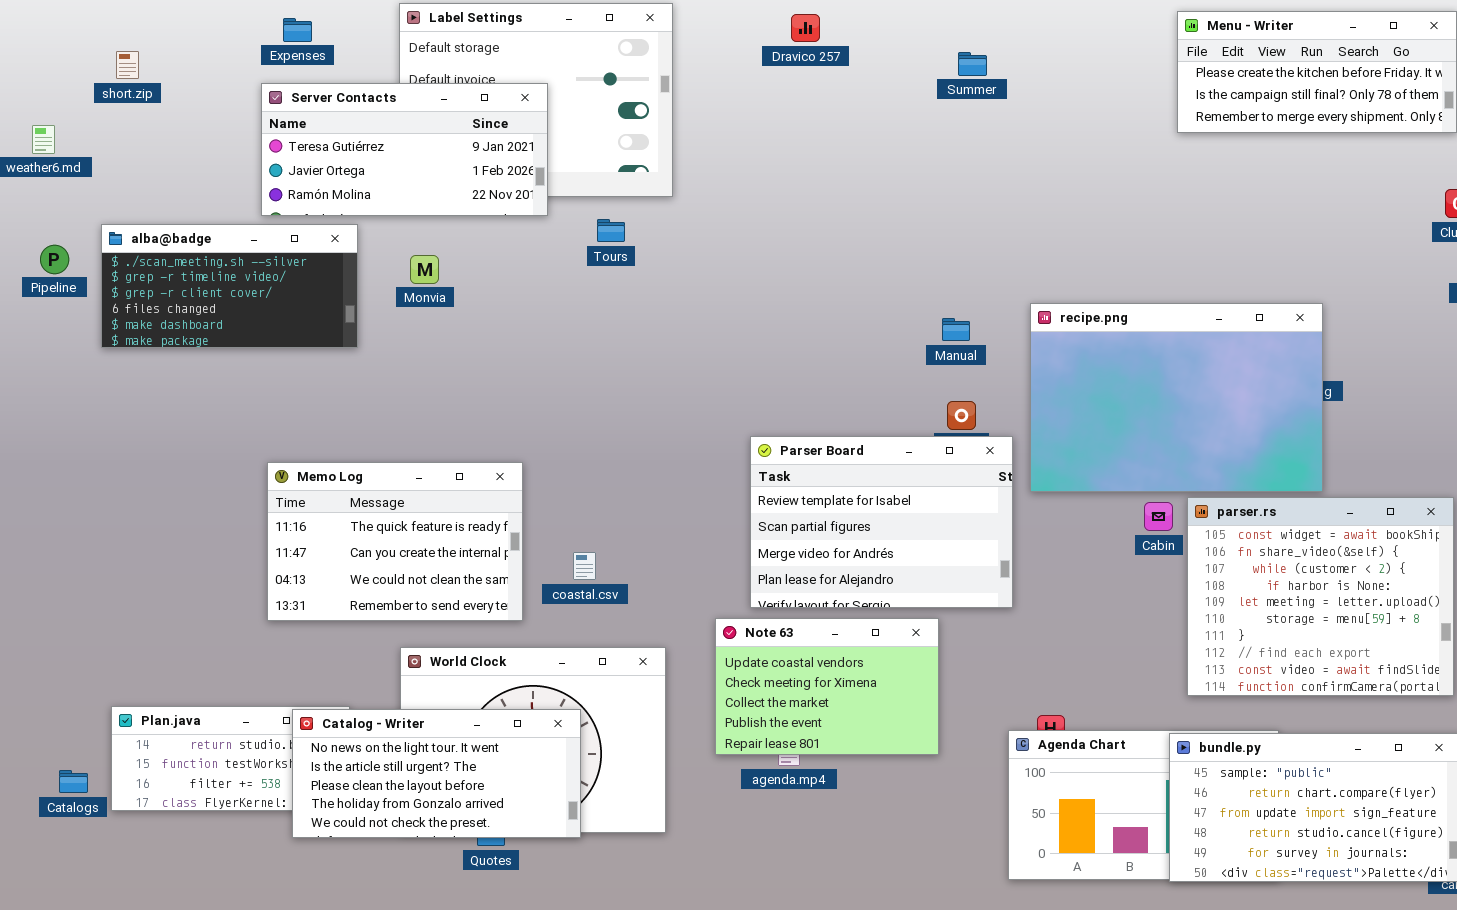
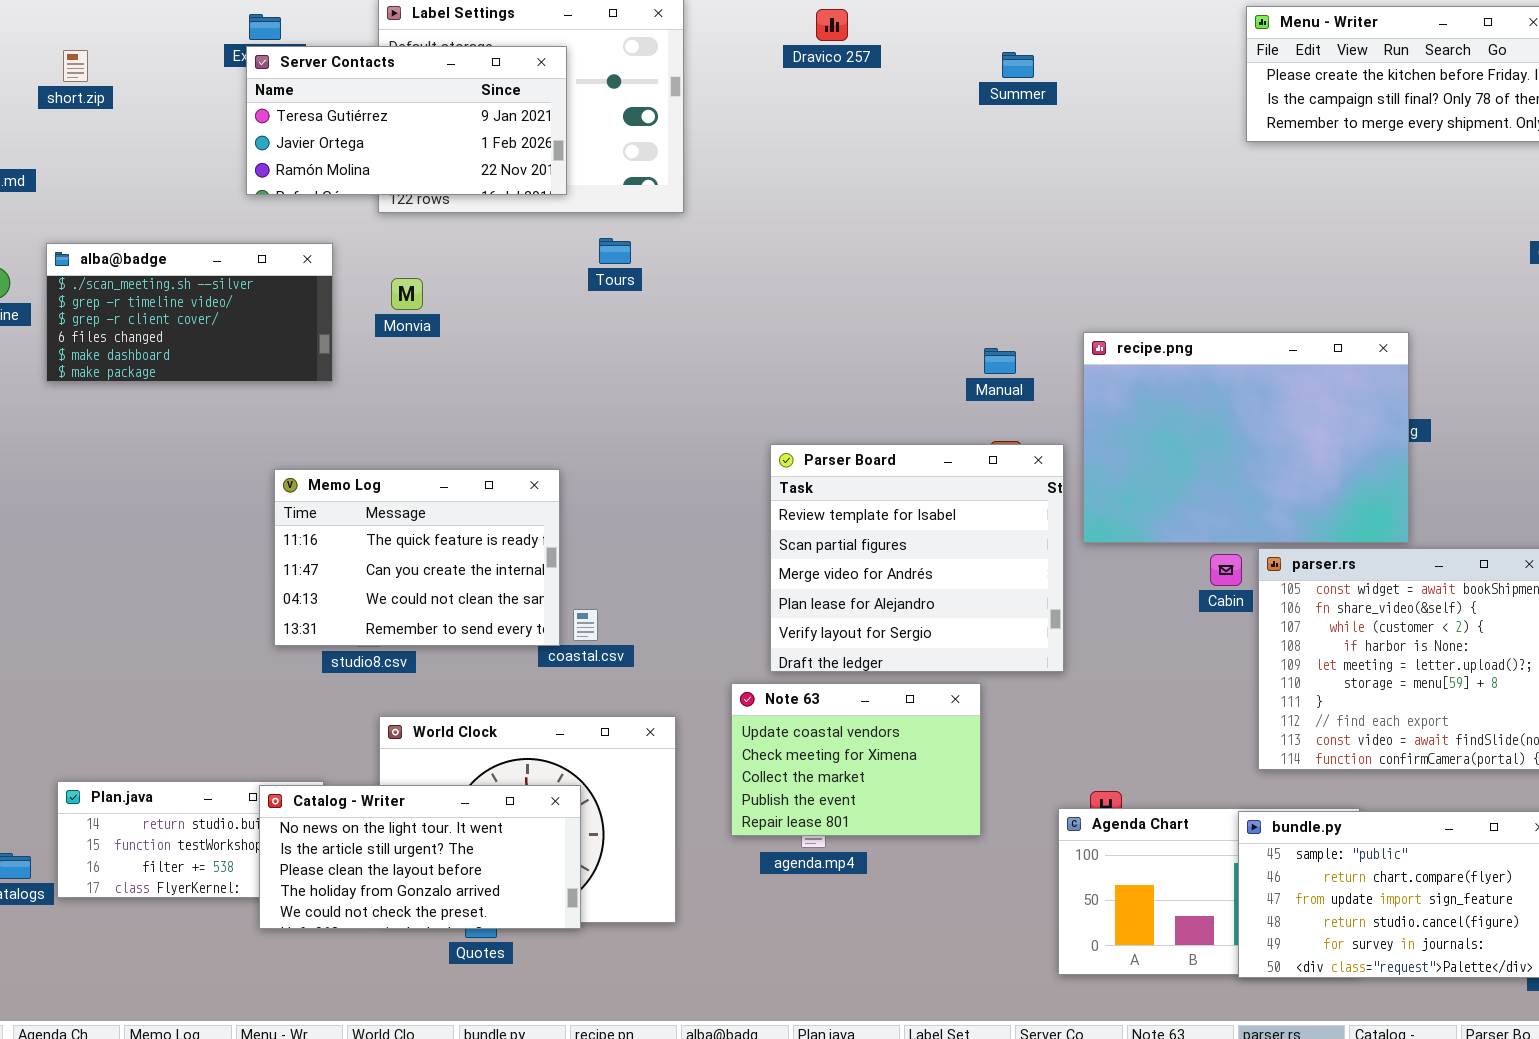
Server Contacts: [261,83,548,216] -> [246,46,567,195], moved
Parser Board: [750,436,1013,608] -> [770,444,1064,672], resized
Memo Log: [267,462,523,621] -> [274,469,560,646], moved

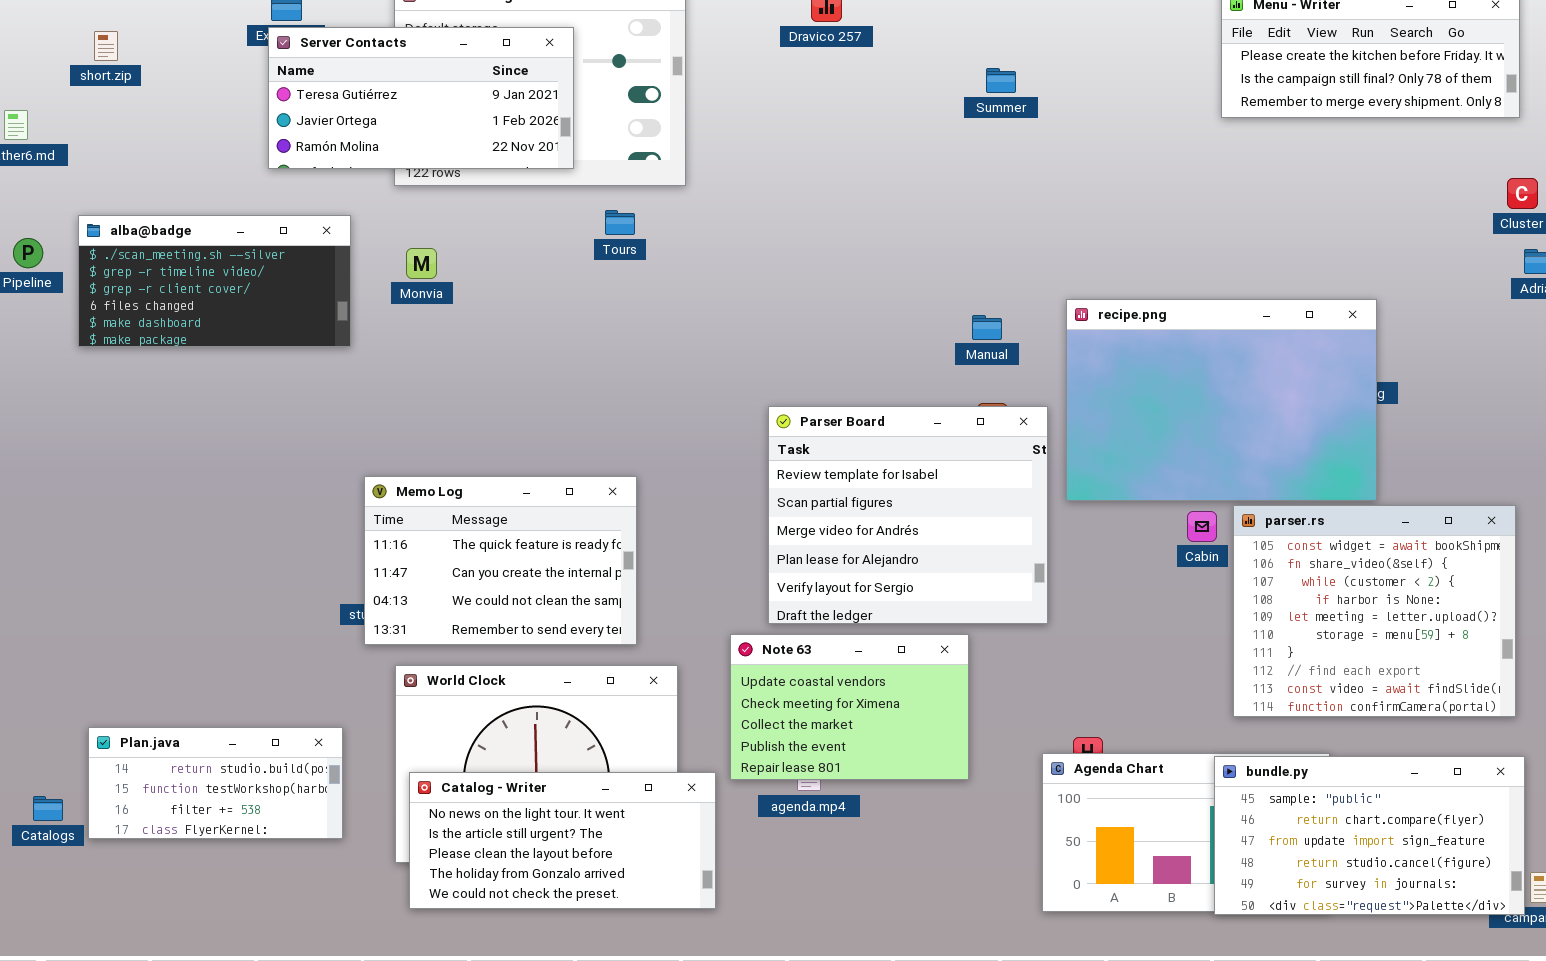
Summer: [1002,52,1034,78] -> [986,68,1016,93], moved
Memo Log: [274,469,560,646] -> [364,476,637,645], moved
Catalog - Writer: [259,785,581,929] -> [409,772,716,909], moved

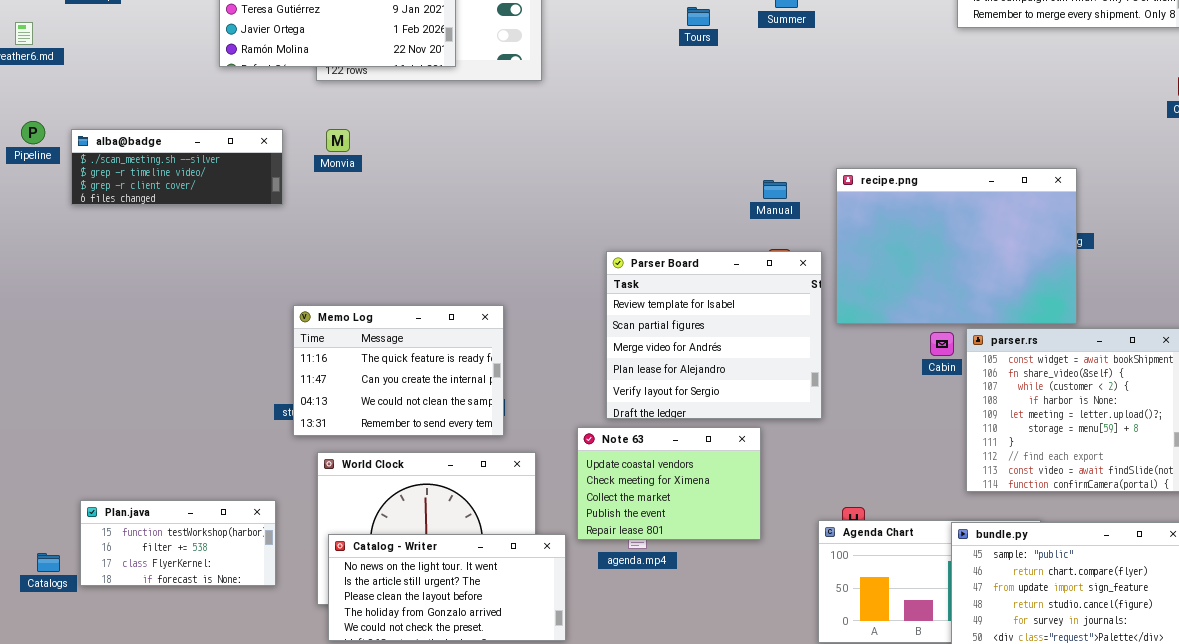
Tours: [605,210,635,235] -> [687,7,710,26], moved
alba@badge: [78,215,351,347] -> [71,129,283,205], resized
Plan.java: [88,727,343,839] -> [80,500,276,586], scrolled down 1 row

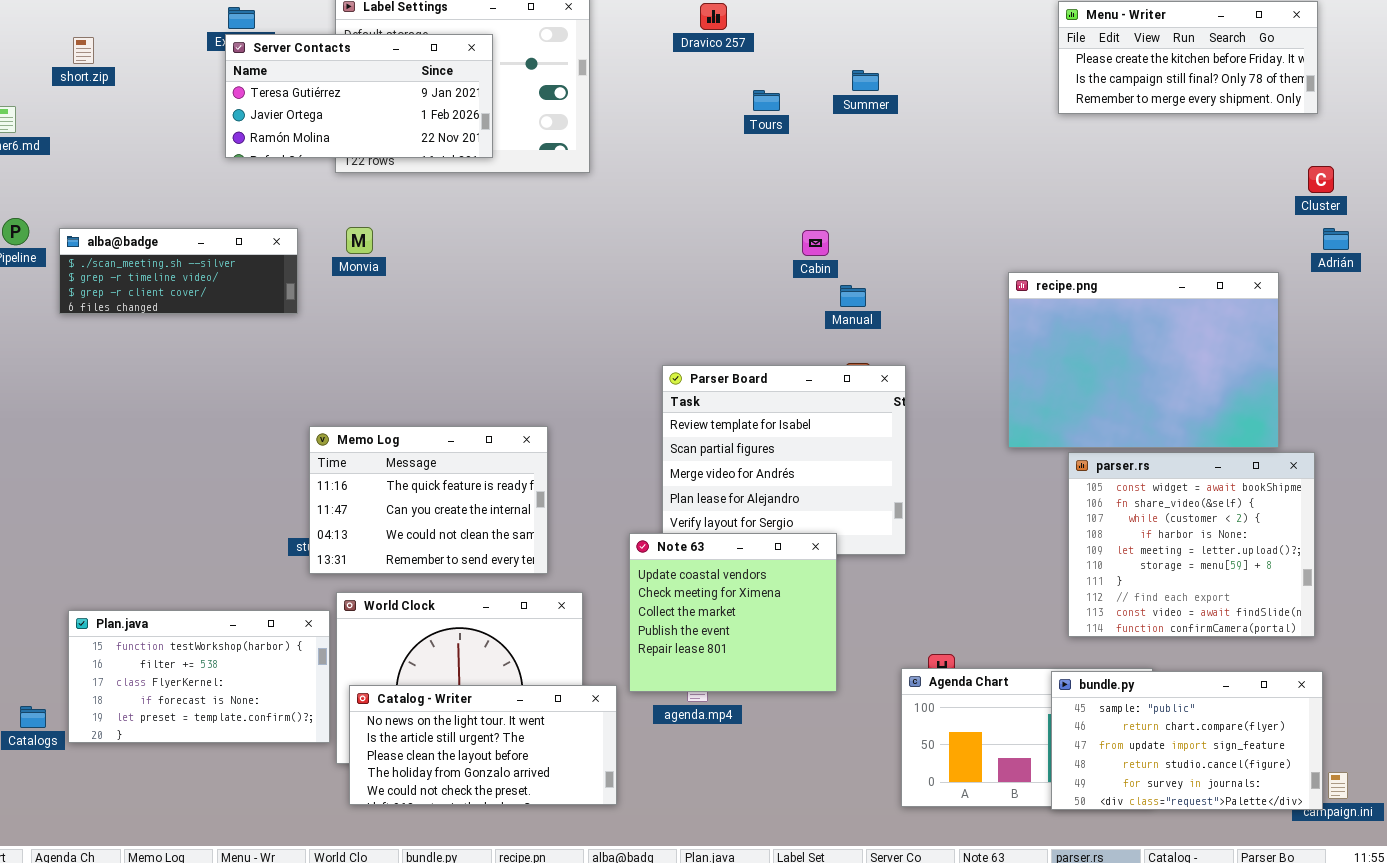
recipe.png: [836,168,1077,324] -> [1008,272,1279,448], moved
Cabin: [930,332,954,356] -> [802,230,829,256], moved
Note 63: [577,427,761,540] -> [629,533,837,692], resized
Plan.java: [80,500,276,586] -> [68,610,330,743], resized

